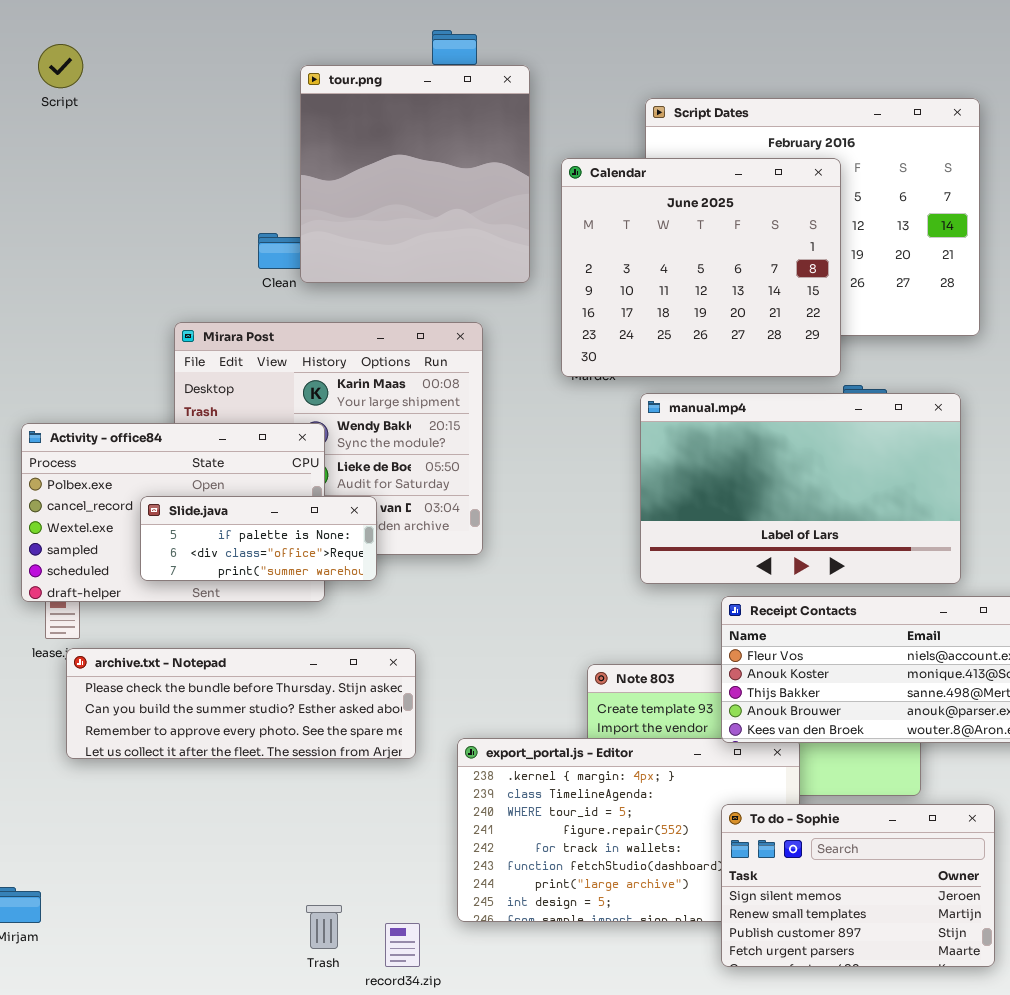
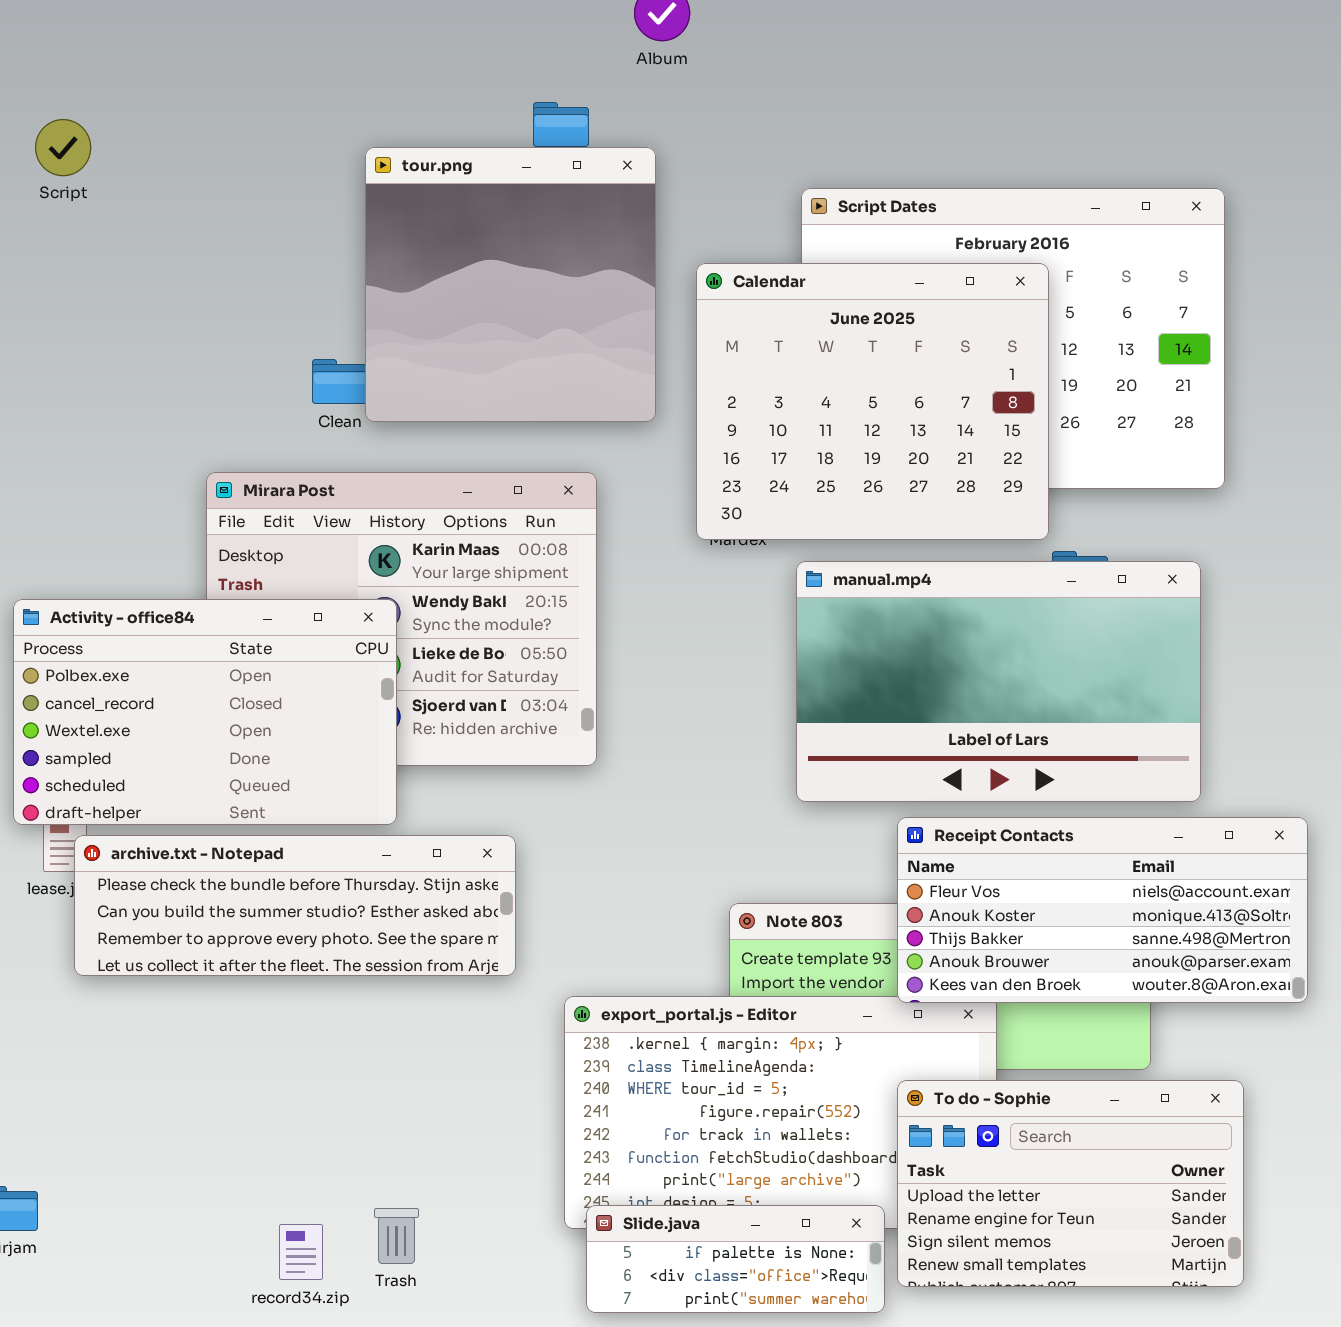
Slide.java: [140,496,377,581] -> [586,1205,885,1313], moved
archive.txt - Notepad: [66,648,416,759] -> [74,835,516,976], moved
To do - Sophie: [721,804,995,967] -> [897,1080,1244,1287], scrolled up 2 rows
record34.zip: [385,923,420,967] -> [279,1224,323,1280], moved

